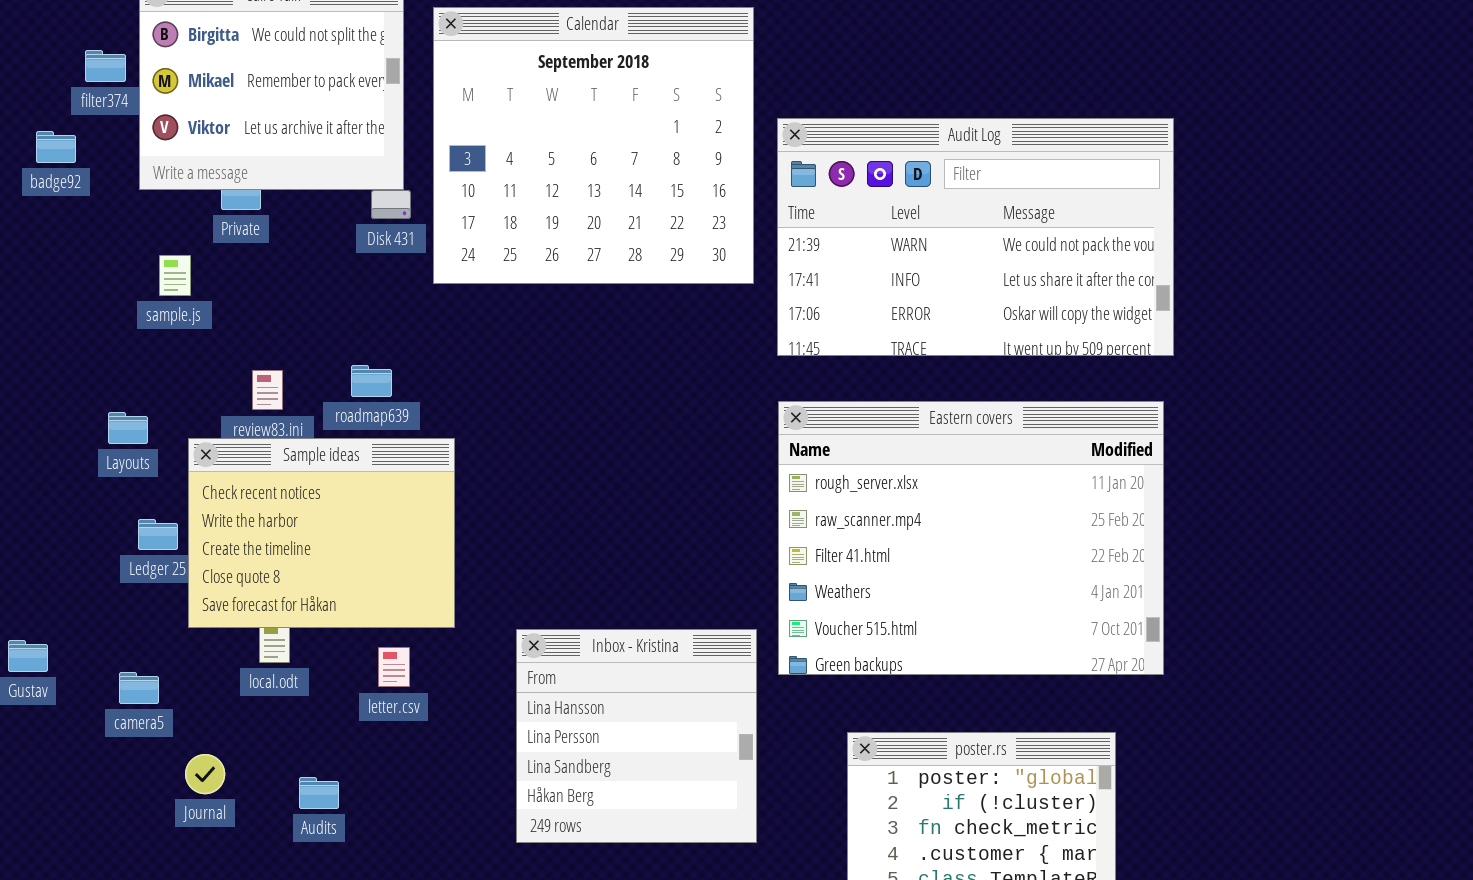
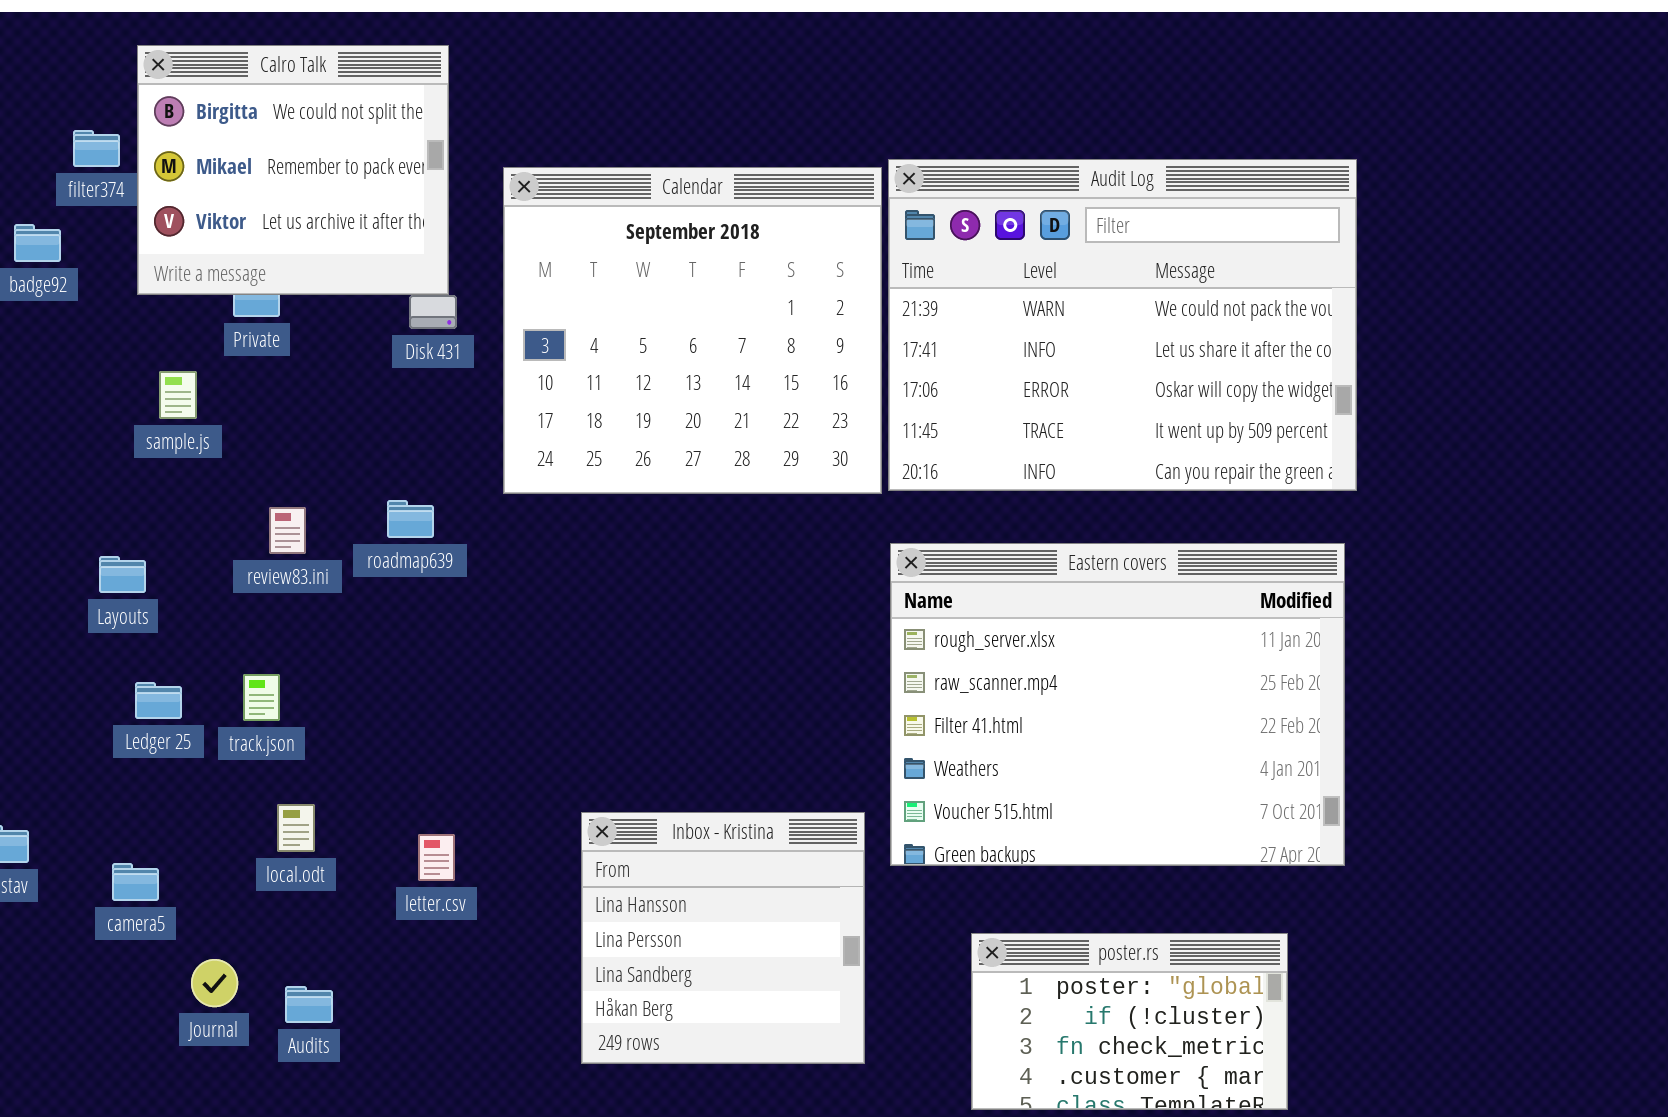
Calendar: [433,7,754,284] -> [503,167,882,494], moved
Audit Log: [777,118,1174,356] -> [888,159,1357,491], resized
Sample ideas: [188,438,455,628] -> none, closed
Audits: [299,777,339,809] -> [285,986,333,1023], moved

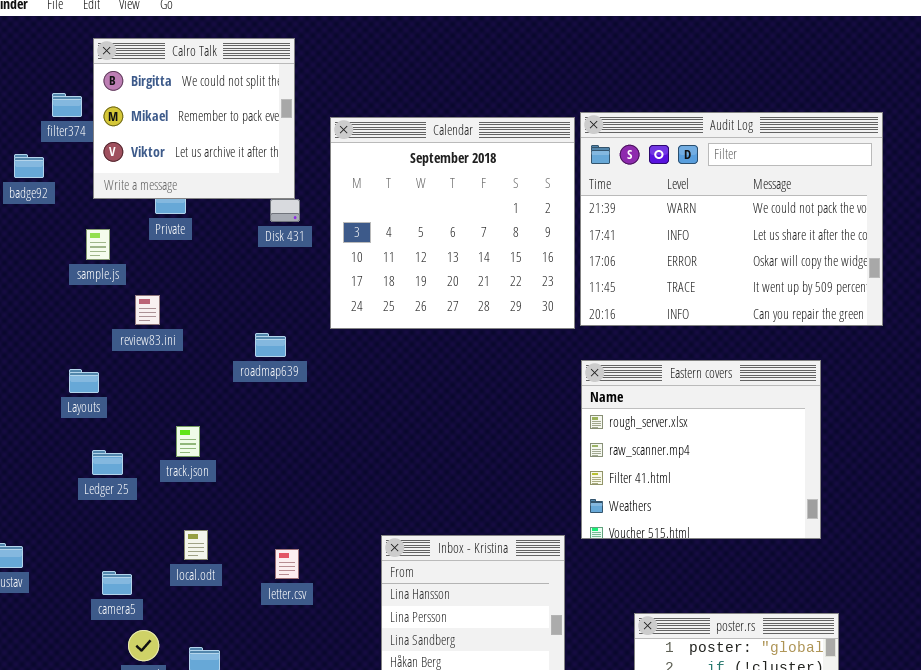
sample.js: [159,371,197,419] -> [86,229,110,260], moved
review83.ini: [269,507,306,554] -> [135,295,160,325], moved
Eastern covers: [890,543,1345,866] -> [581,360,821,539], resized
track.json: [243,674,280,721] -> [176,426,200,457], moved
camera5: [112,863,159,901] -> [102,571,132,595], moved

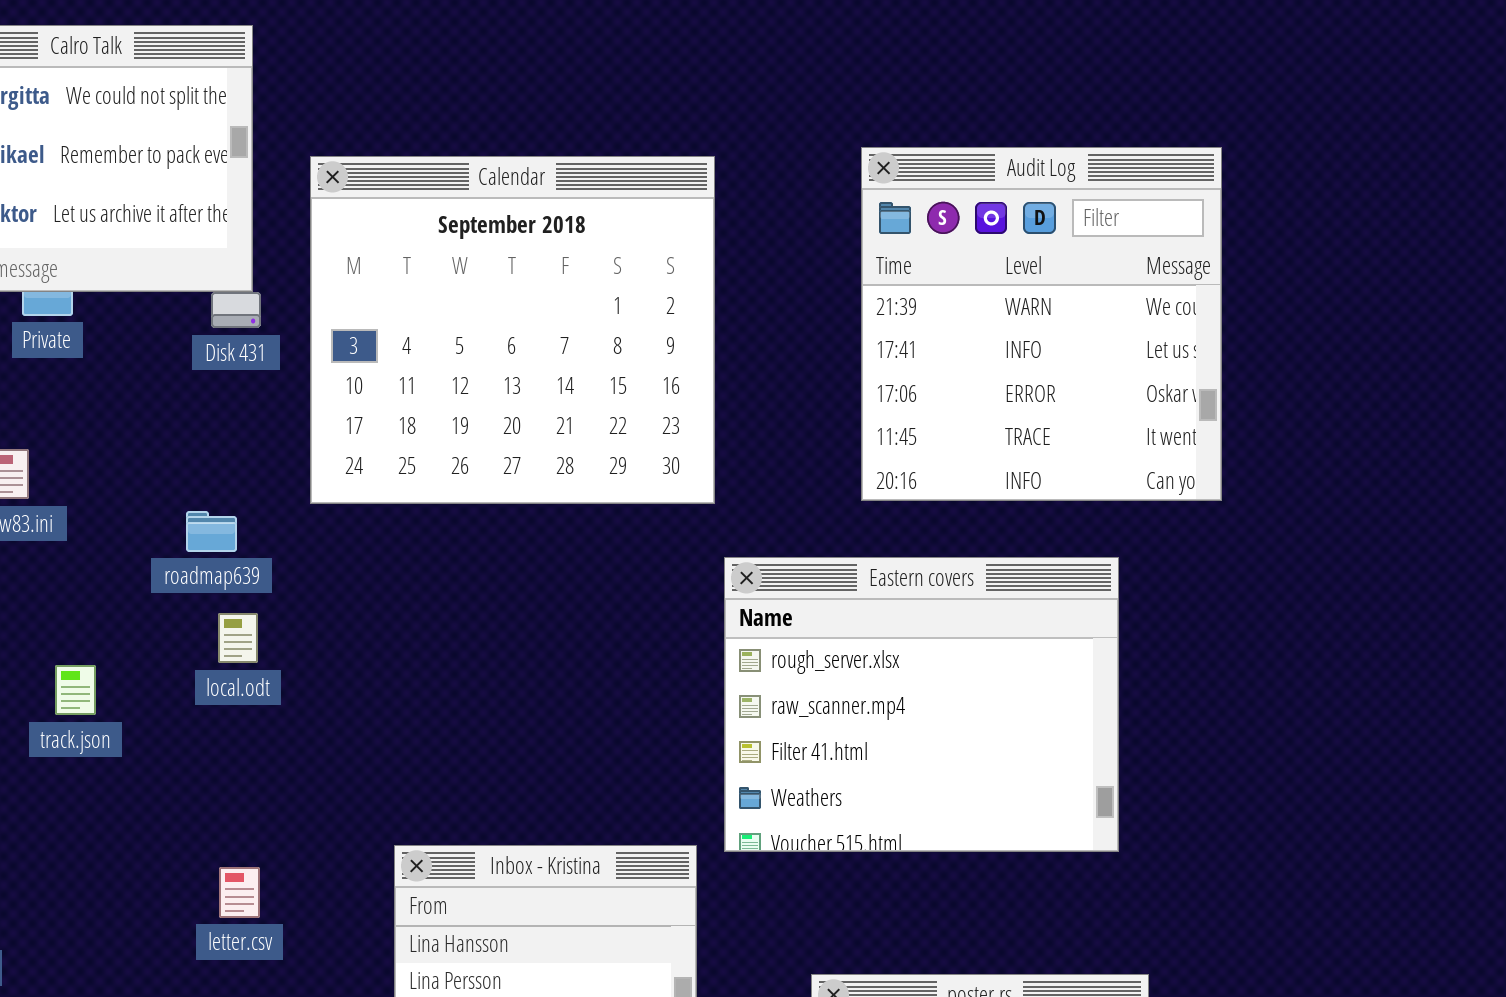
Audit Log: [580,112,883,326] -> [861,147,1222,501], resized
local.odt: [184,530,208,560] -> [218,613,258,663], moved

